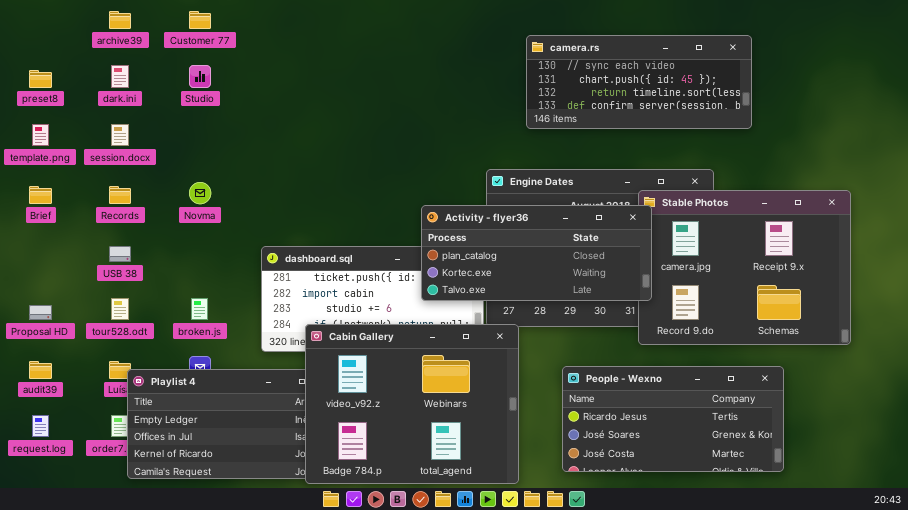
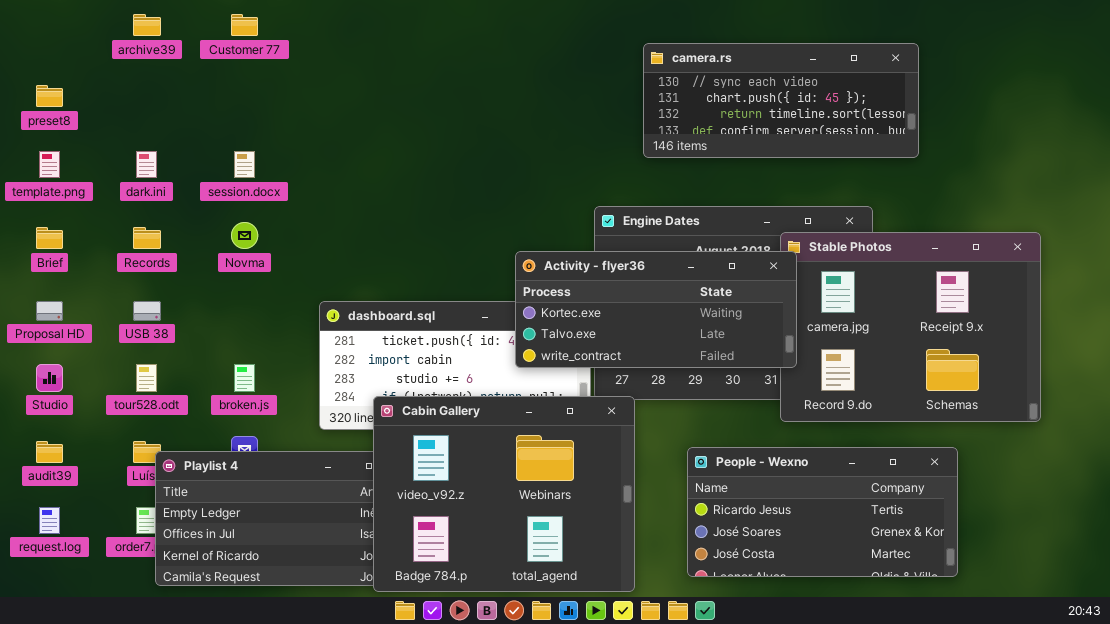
dark.ini: [111,65,129,88] -> [136,151,157,178], moved
Studio: [189,65,211,88] -> [36,364,63,392], moved
session.docx: [111,124,129,146] -> [234,151,255,178], moved
Activity - flyer36: [421,205,652,301] -> [515,251,797,368], scrolled down 1 row
Proposal HD: [29,305,52,320] -> [36,301,63,321], moved

